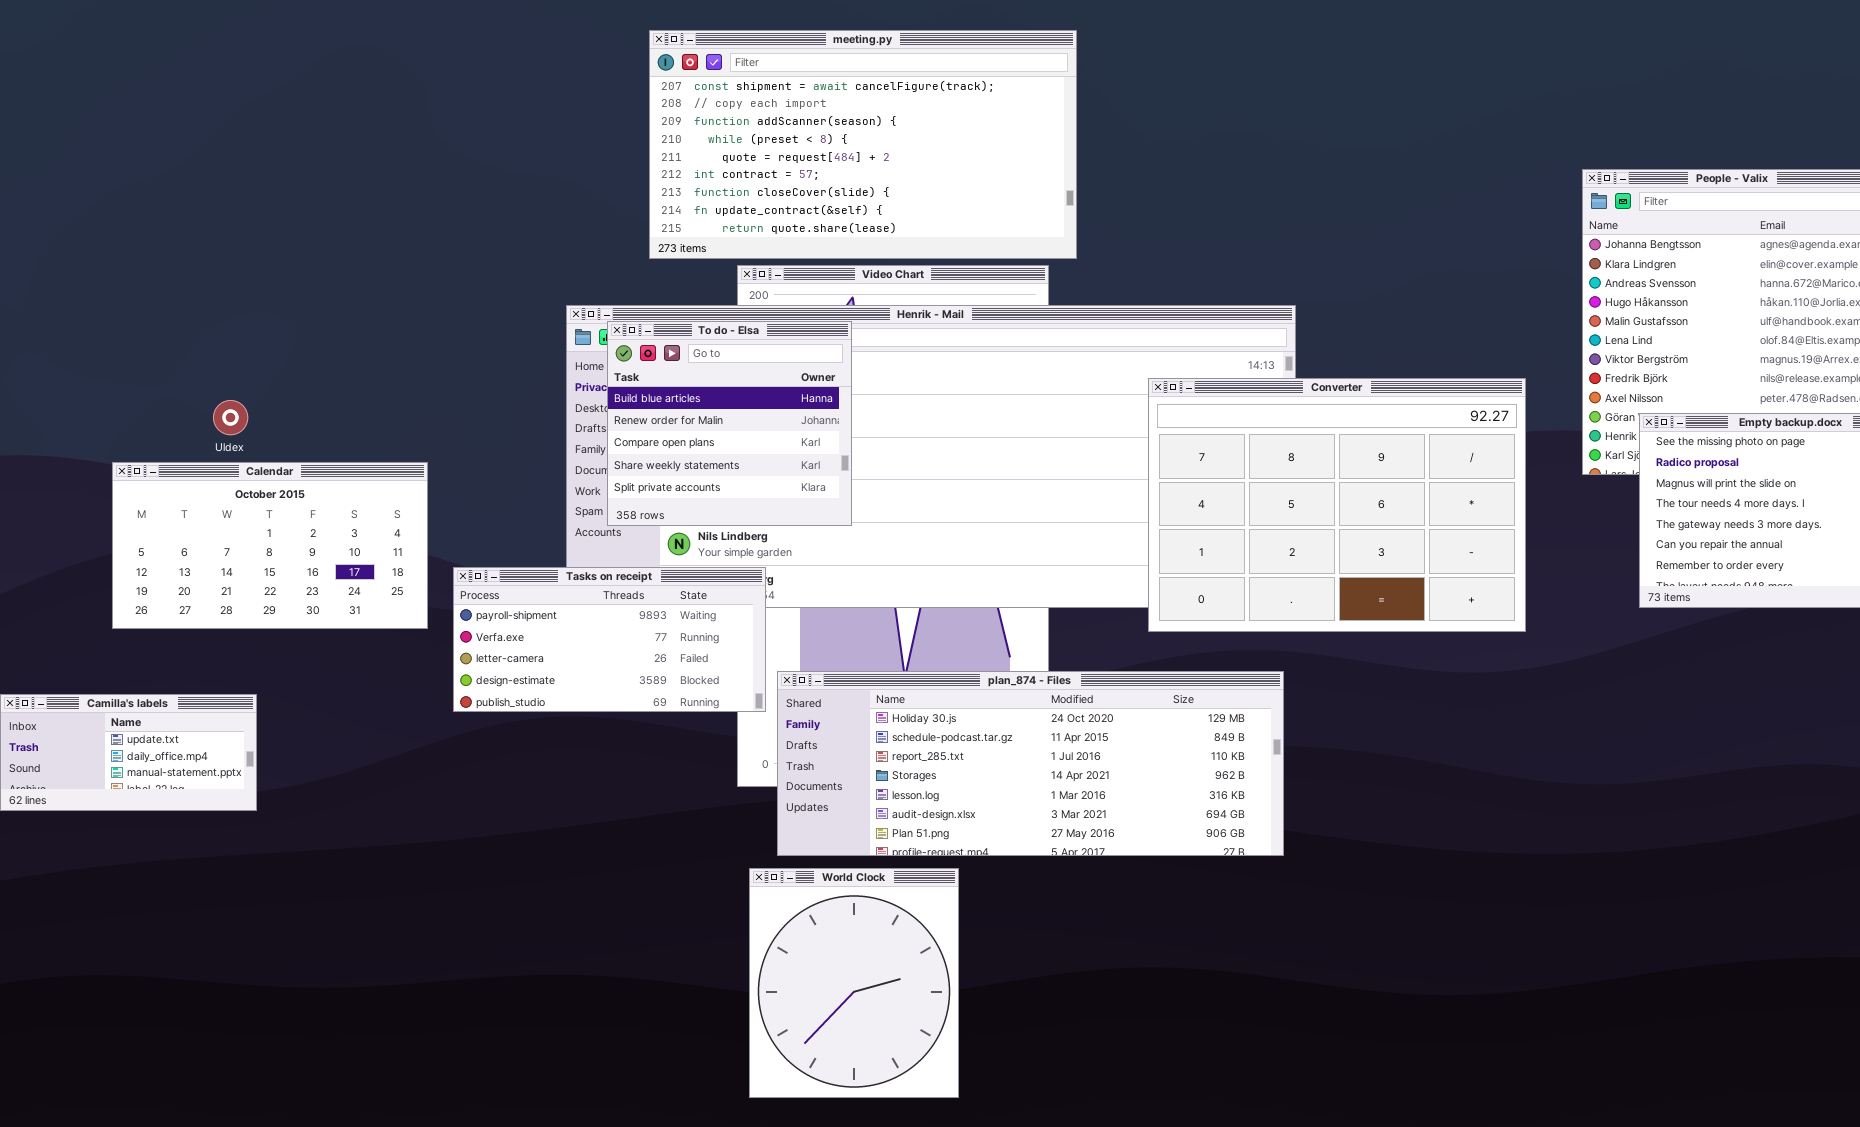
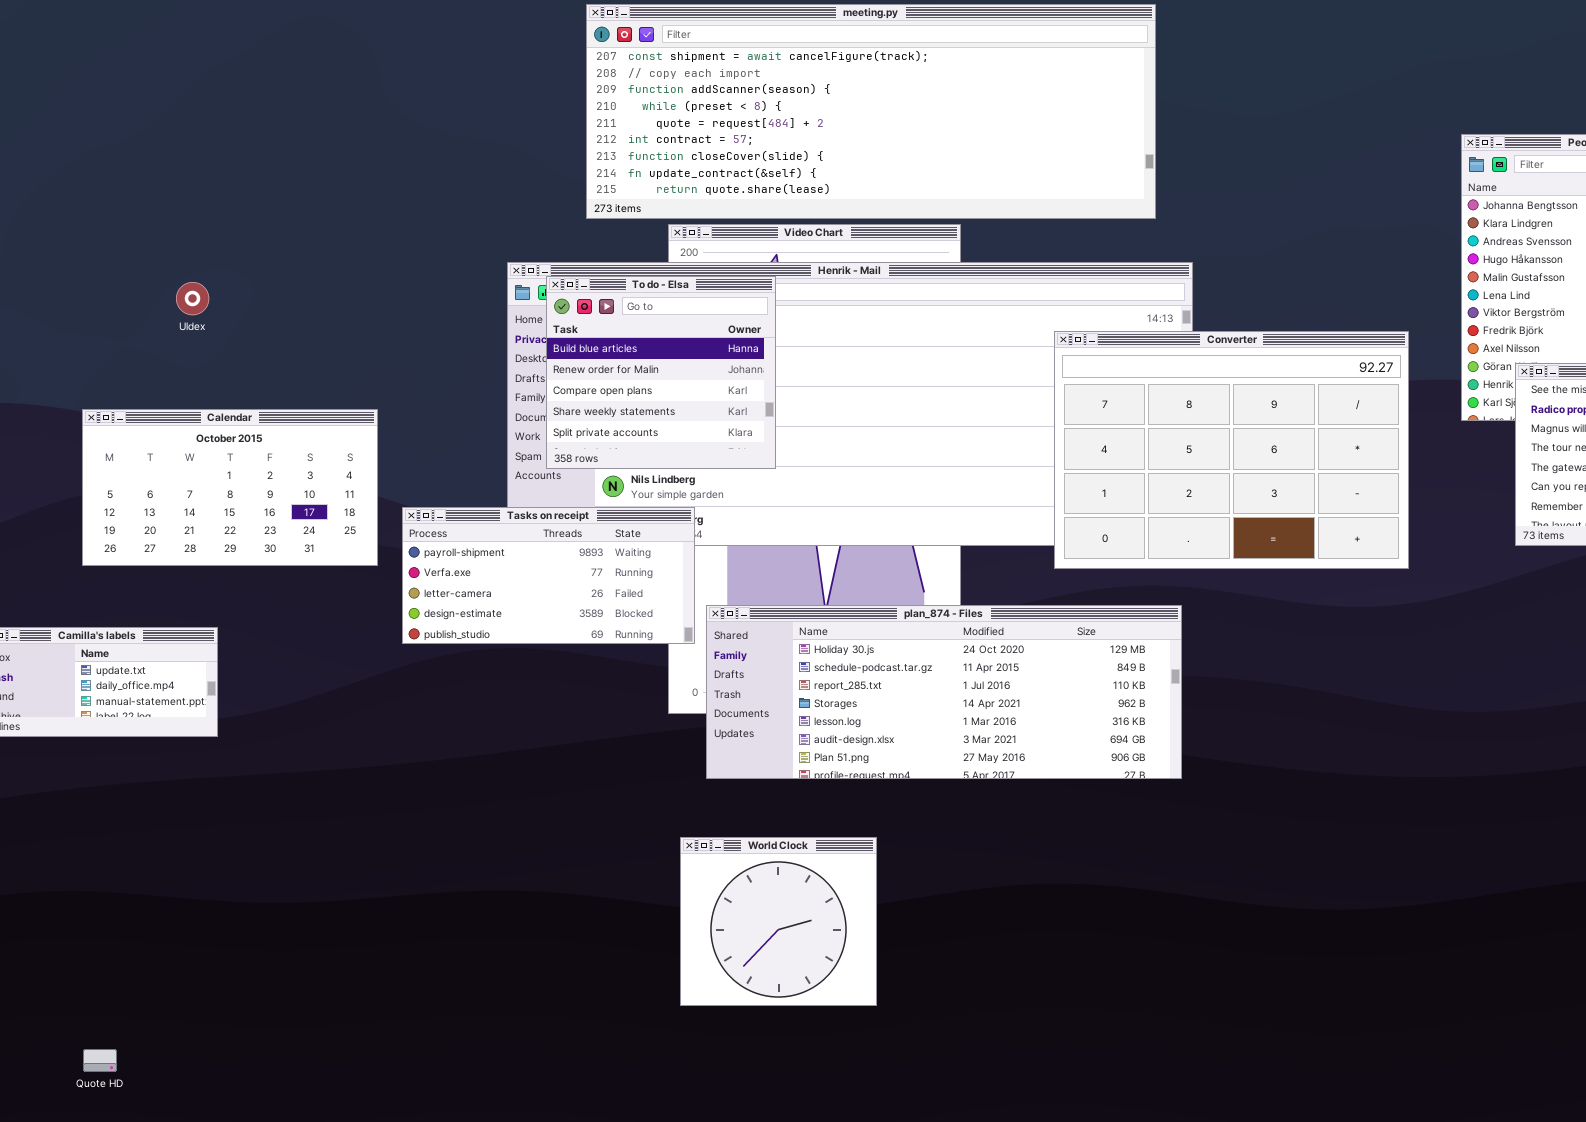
meeting.py: [649,30,1077,259] -> [586,4,1156,219], resized
Uldex: [213,400,248,435] -> [176,282,209,315], moved
World Clock: [749,868,959,1098] -> [680,837,877,1006], resized

